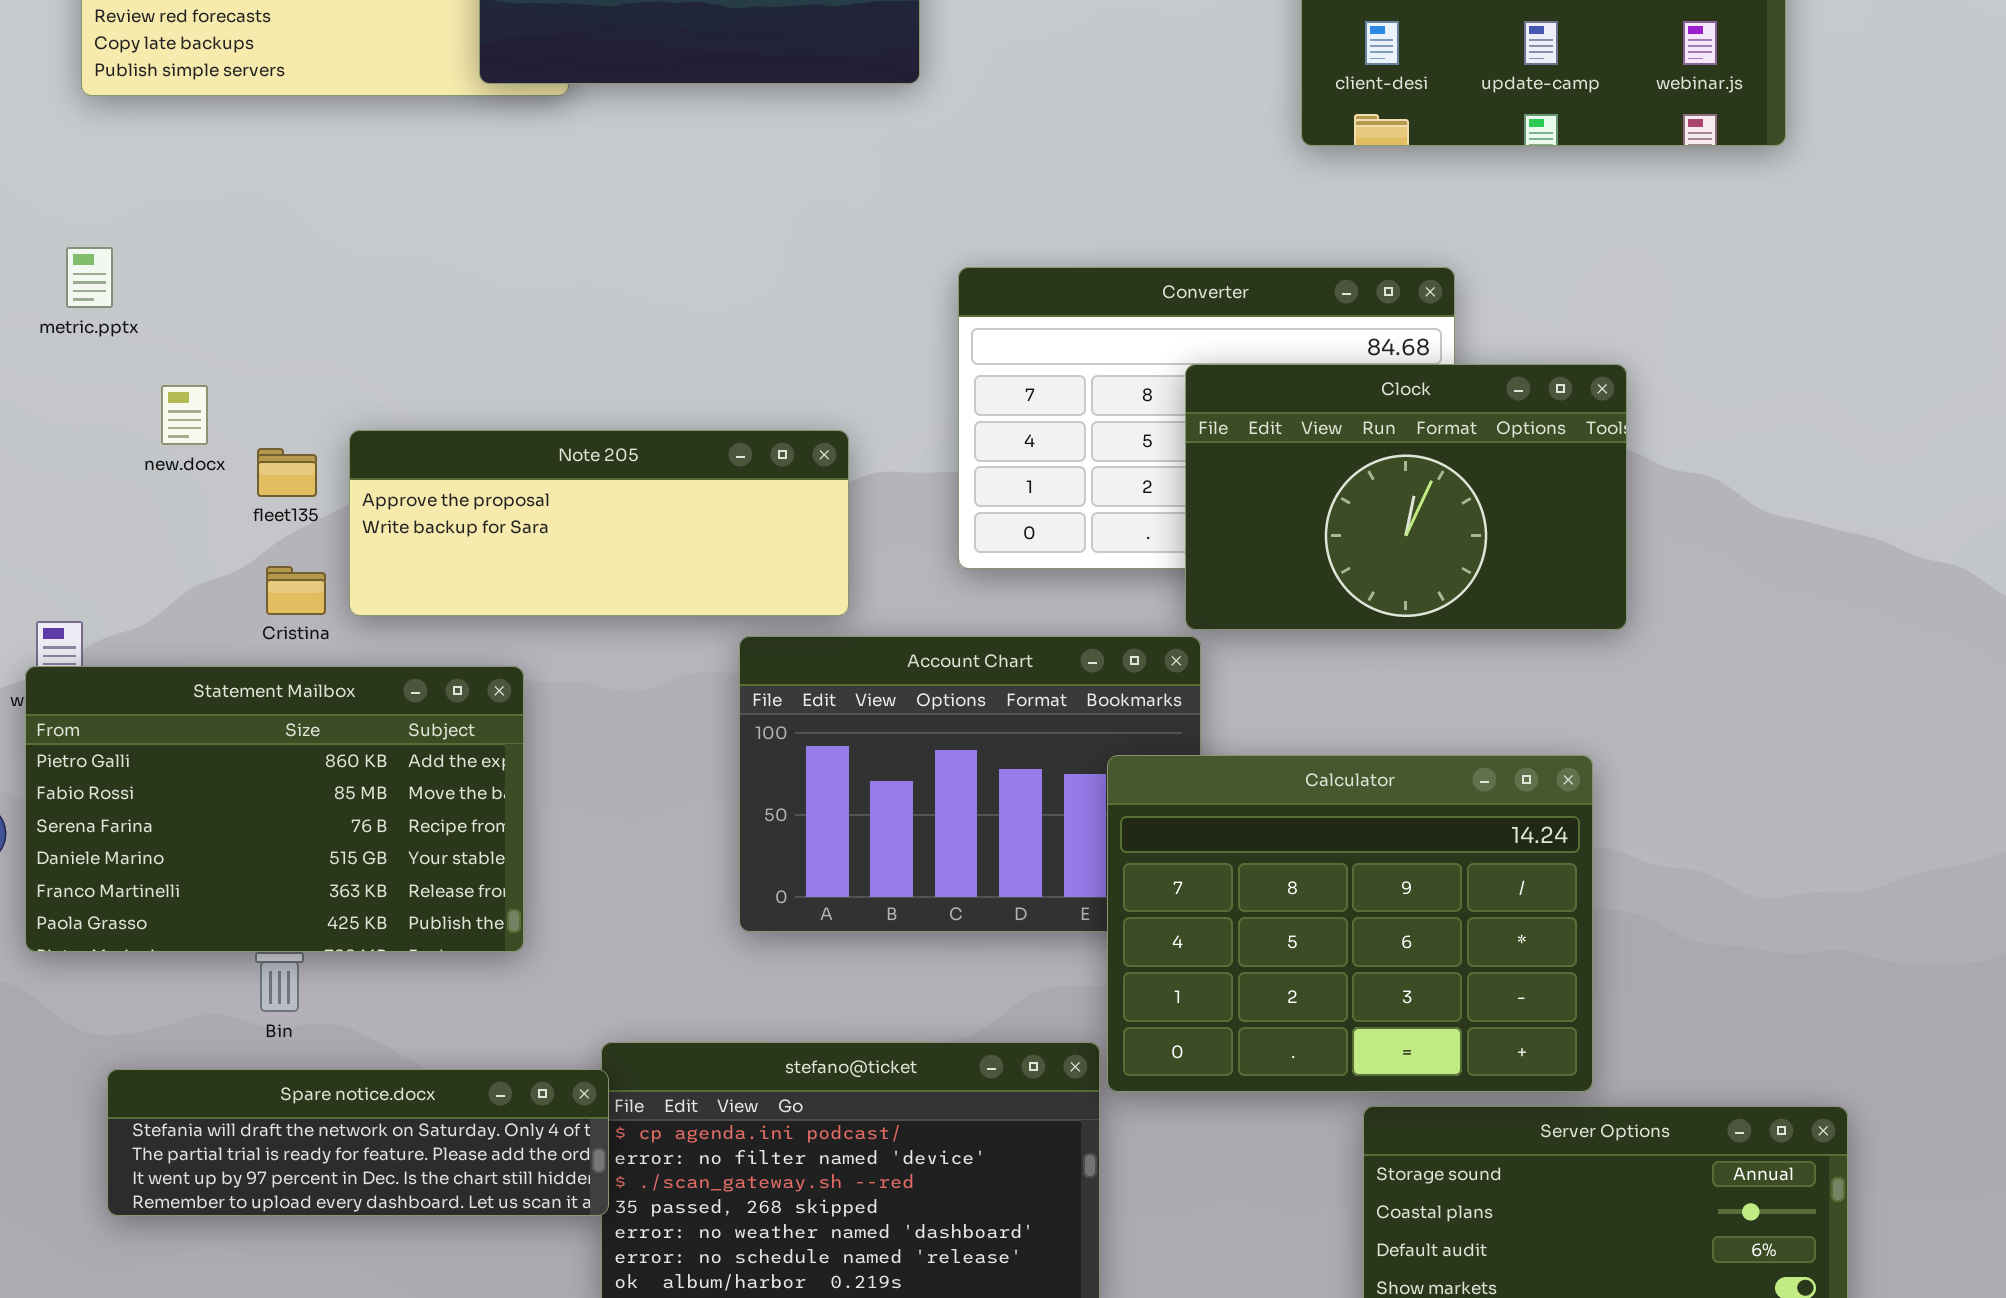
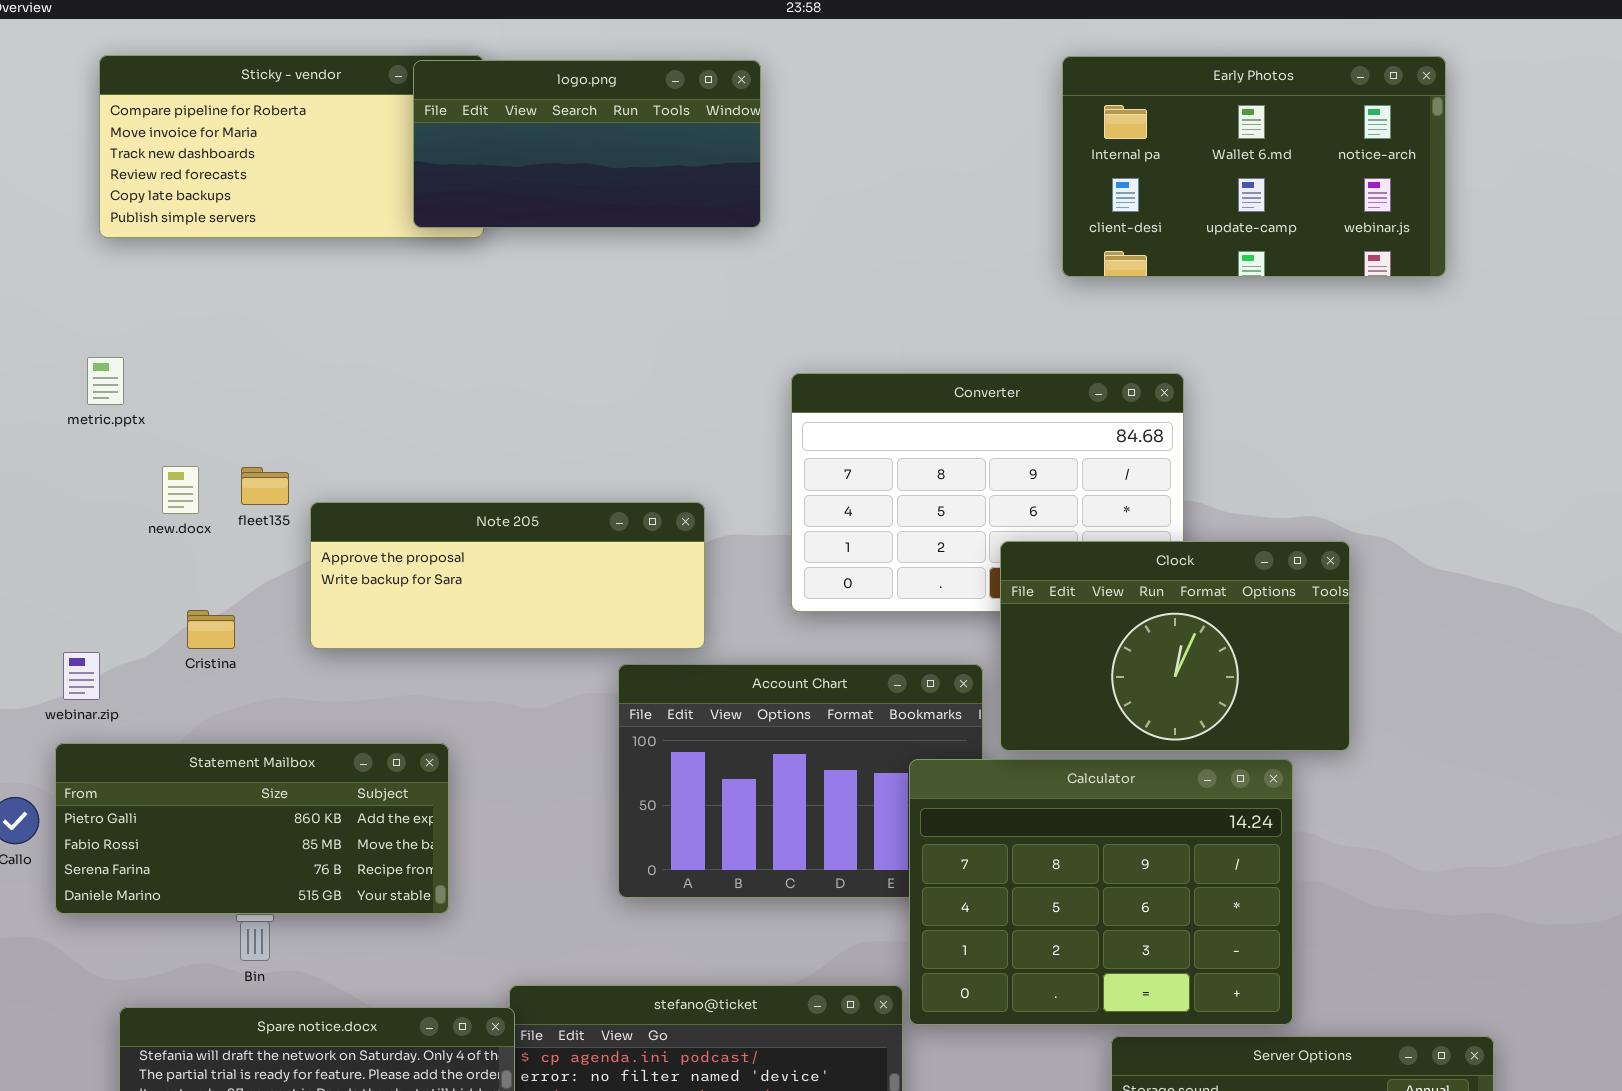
Clock: [1185,364,1627,630] -> [1000,541,1350,751], moved
fleet135: [257,448,317,497] -> [241,467,289,505], moved
Cristina: [266,566,326,615] -> [187,610,235,649], moved
Statement Mailbox: [25,666,524,952] -> [55,743,449,914], resized

